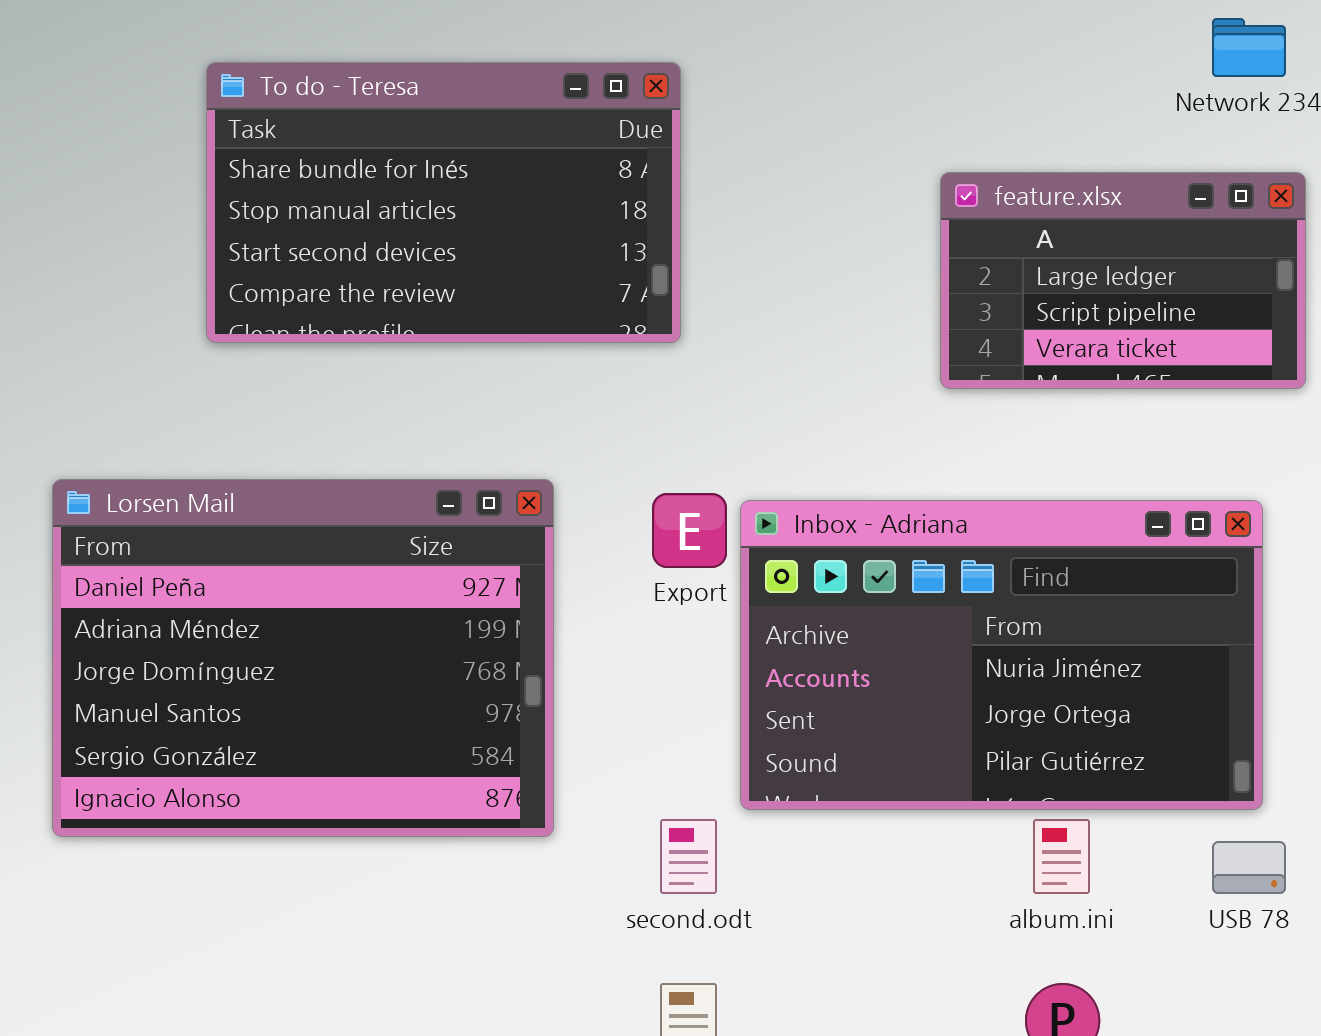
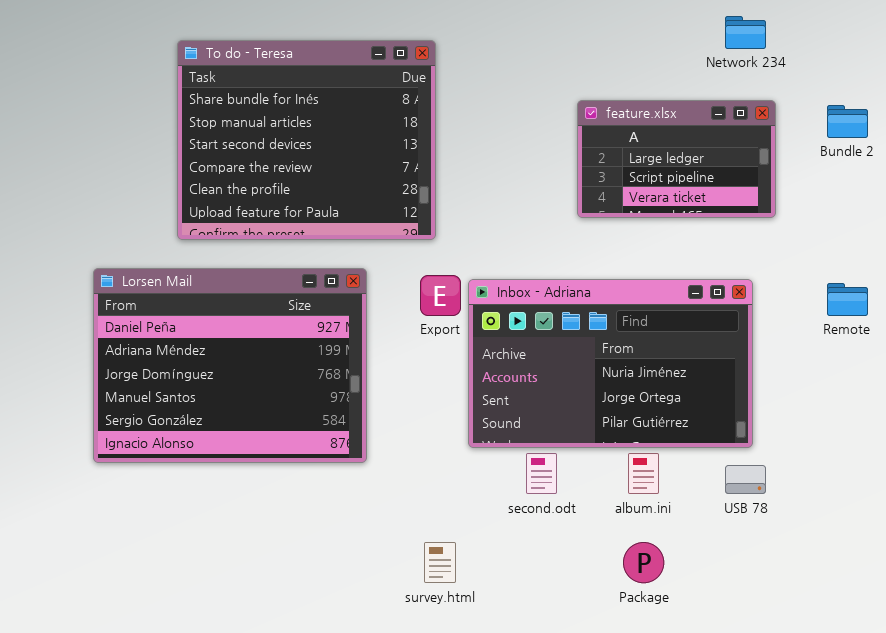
To do - Teresa: [206,62,681,343] -> [177,40,436,240], resized
second.odt: [660,819,717,894] -> [526,453,557,494], moved

